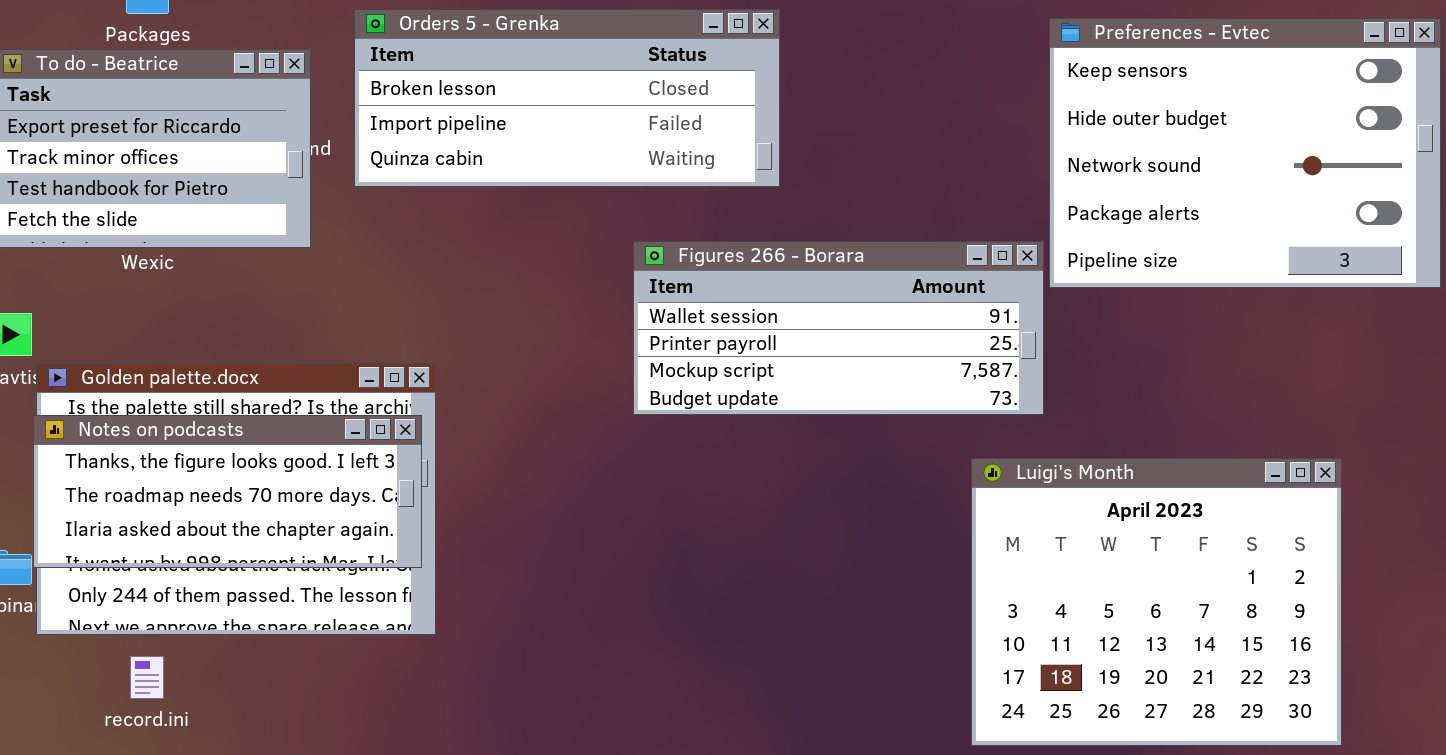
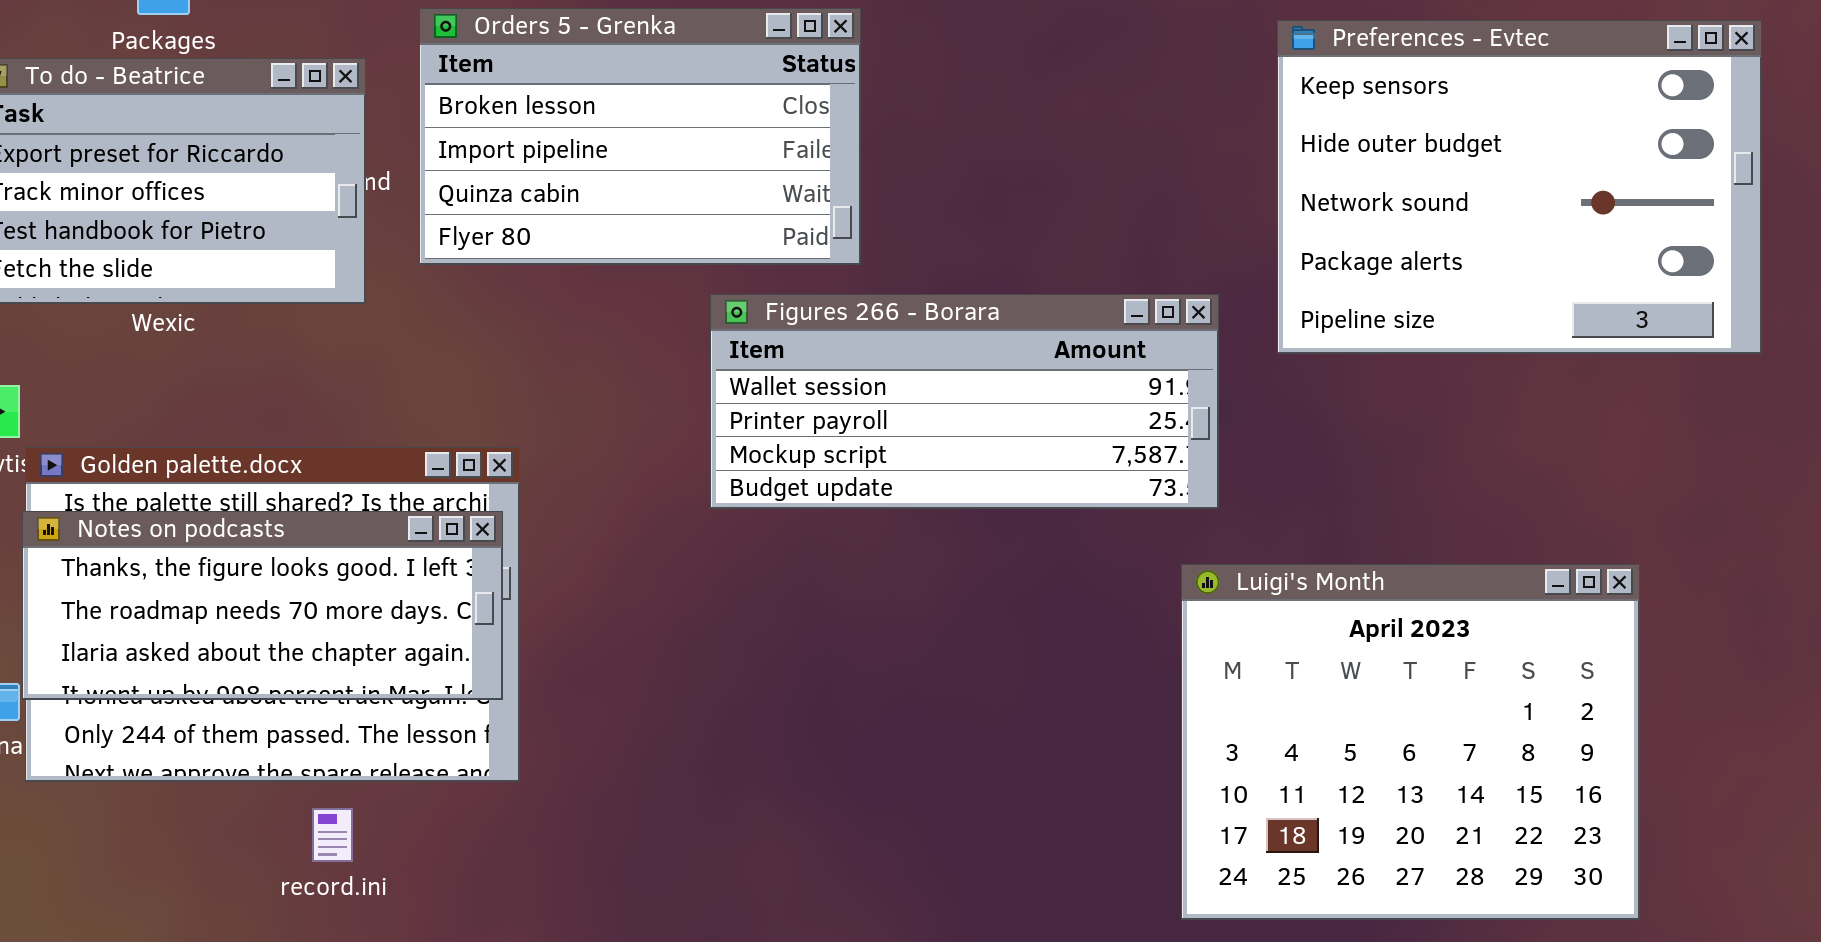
Orders 5 - Grenka: [354,9,780,187] -> [419,8,861,265], resized
Figures 266 - Borara: [633,241,1044,415] -> [710,294,1219,509], moved
record.ini: [130,656,164,699] -> [312,808,353,862], moved

